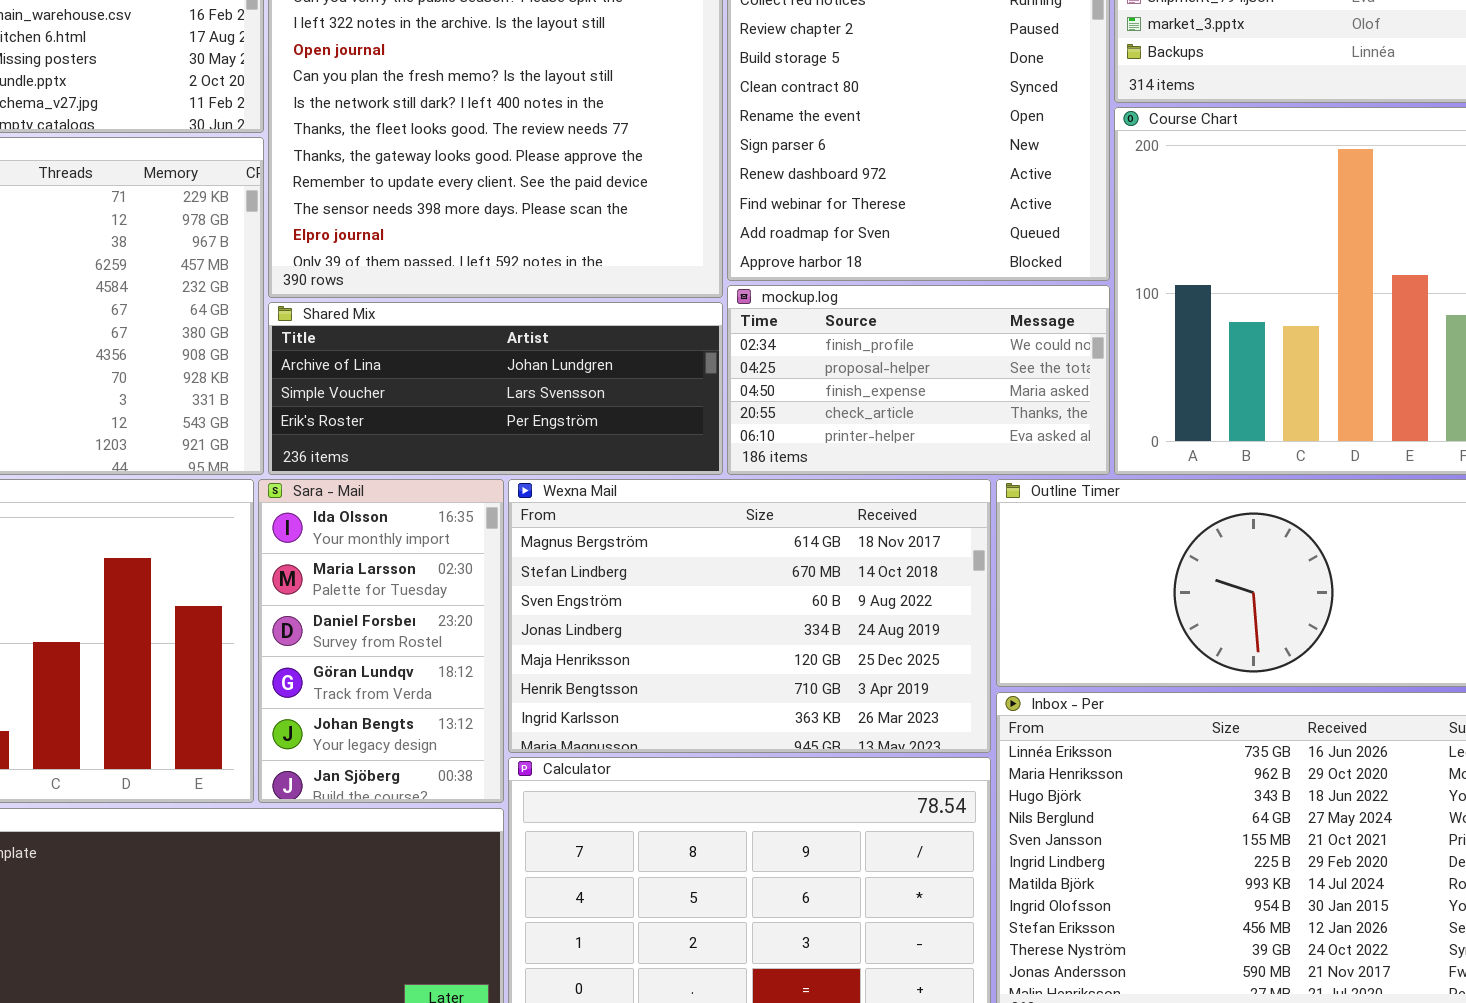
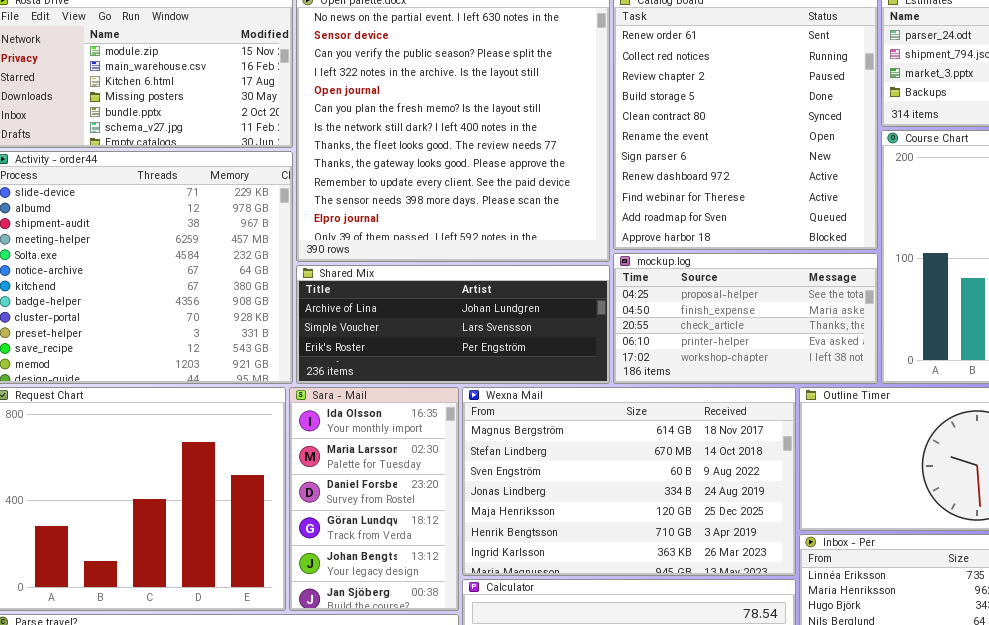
mockup.log: [727,285,1110,475] -> [613,253,878,384], scrolled down 1 row

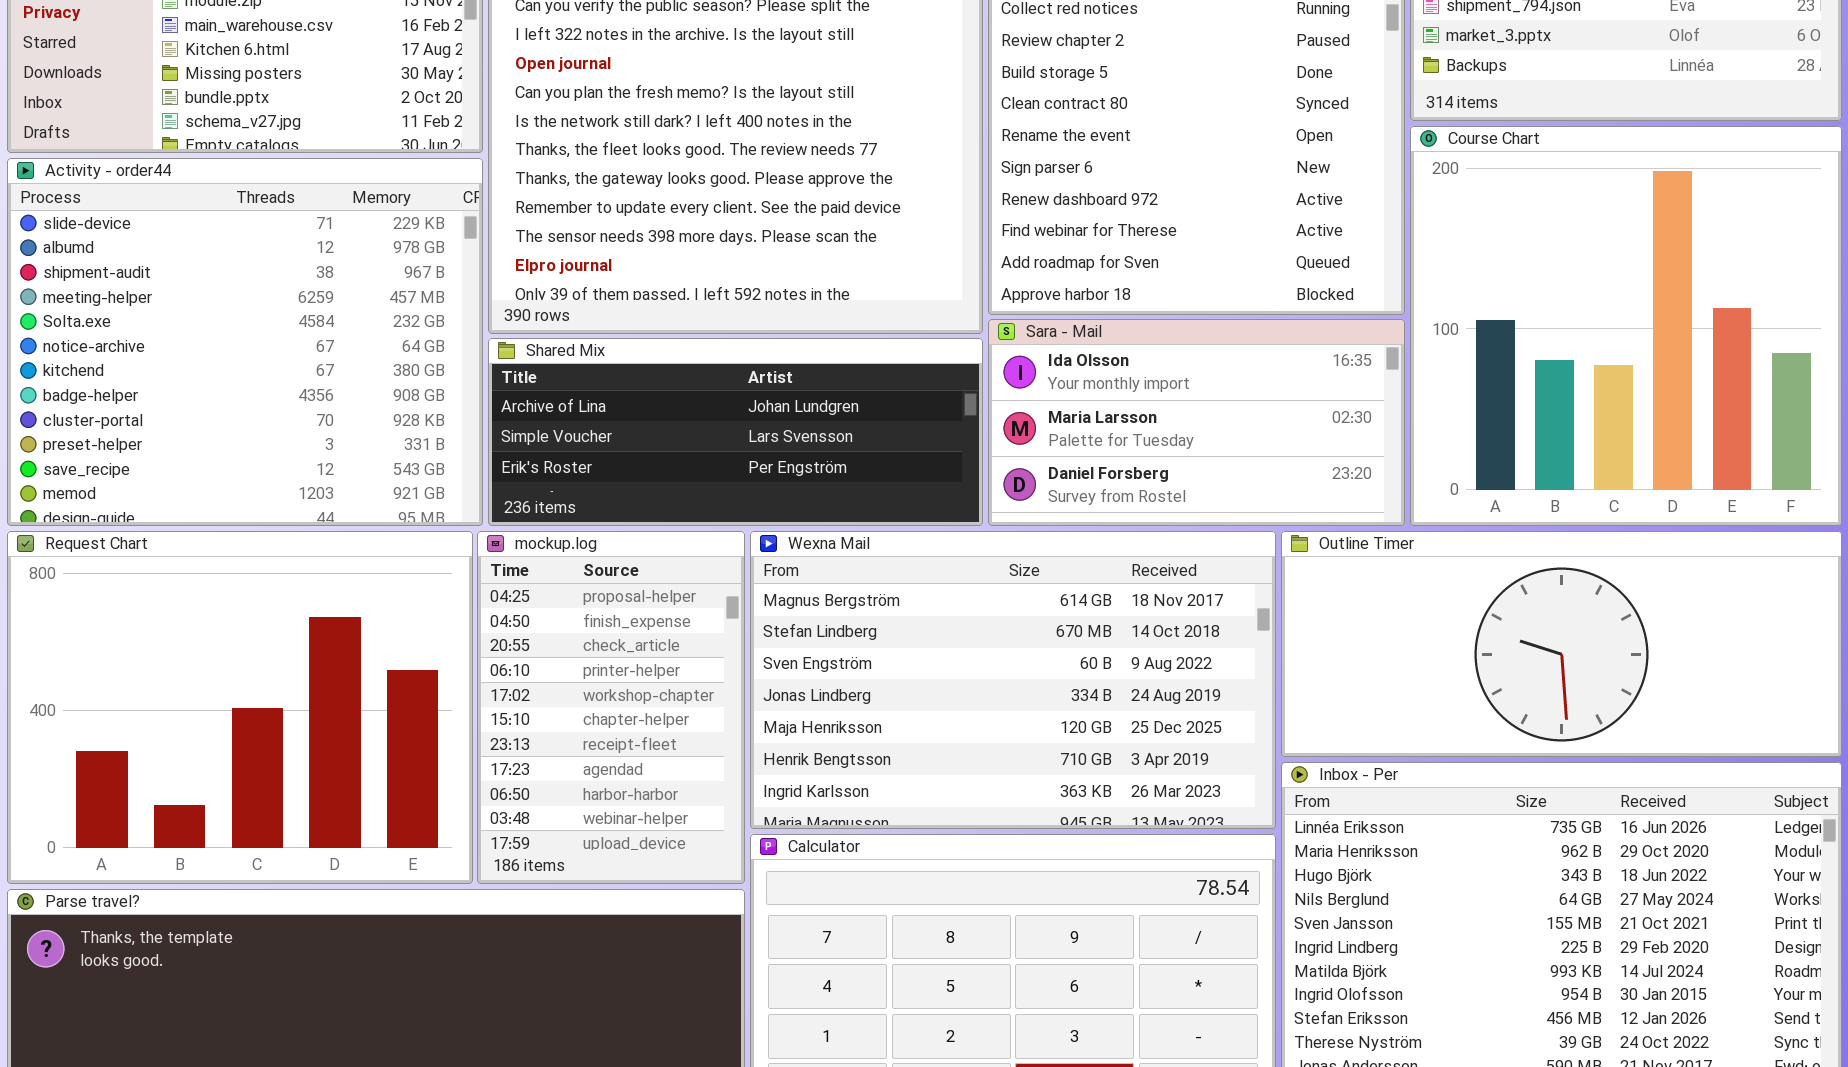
mockup.log: [613,253,878,384] -> [477,531,745,884], moved, resized
Sara - Mail: [289,387,459,611] -> [988,319,1405,526], moved, resized

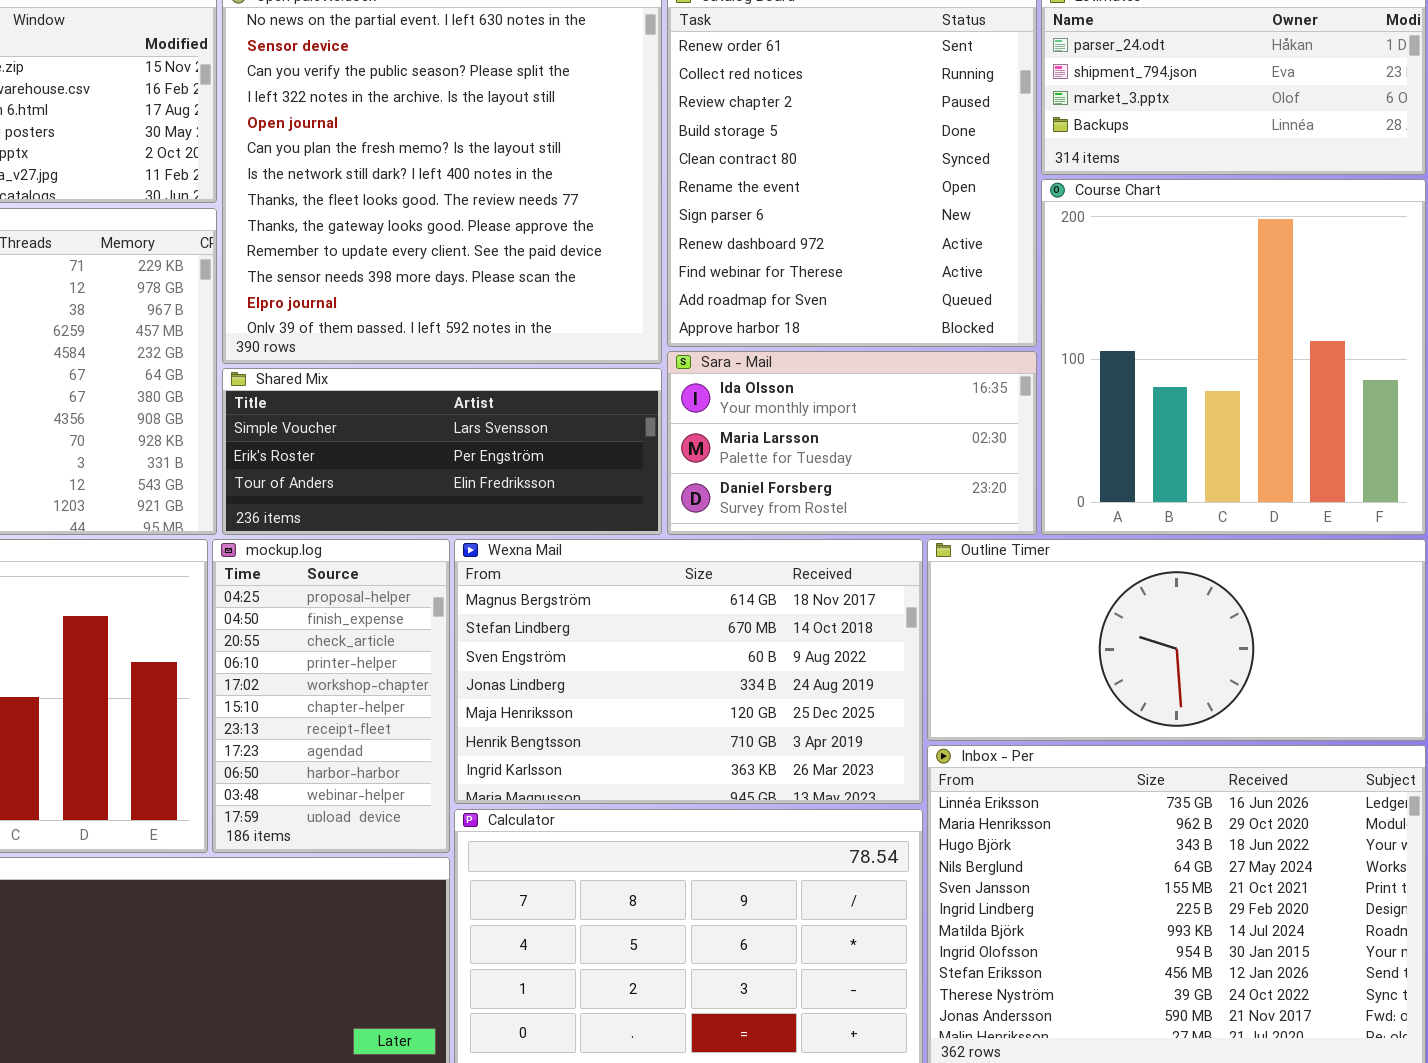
Shared Mix: [488,338,983,526] -> [222,368,662,535], scrolled down 1 row

